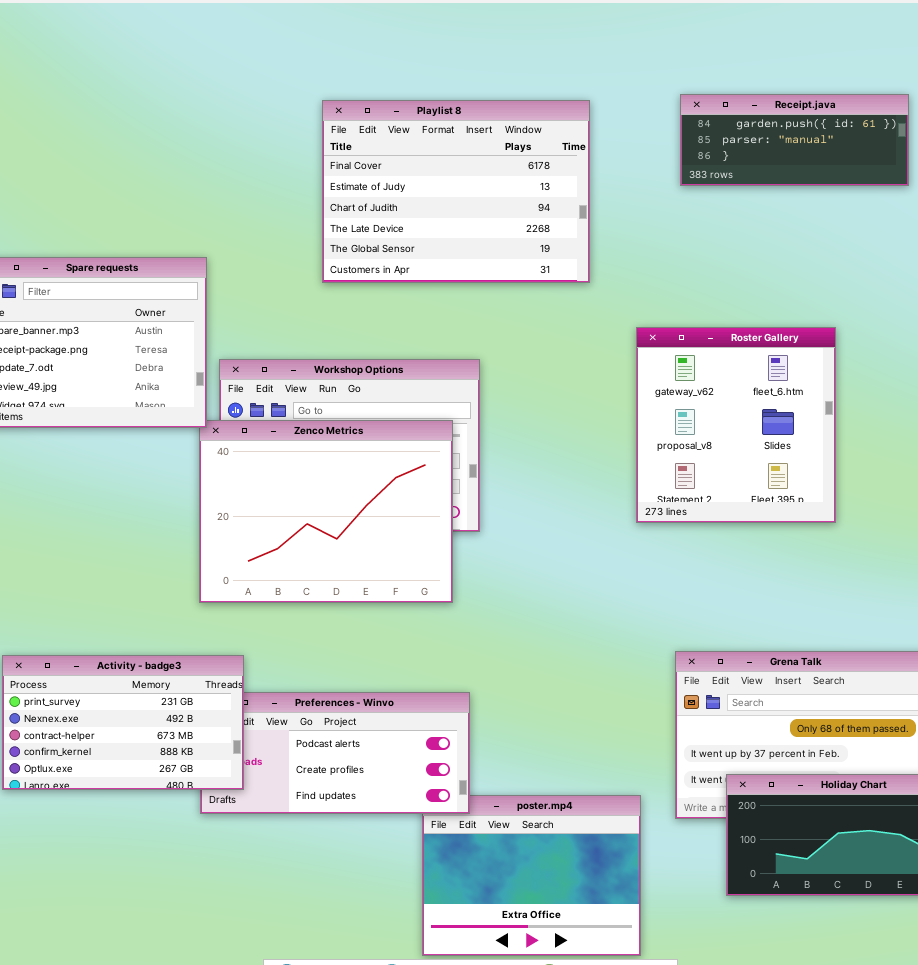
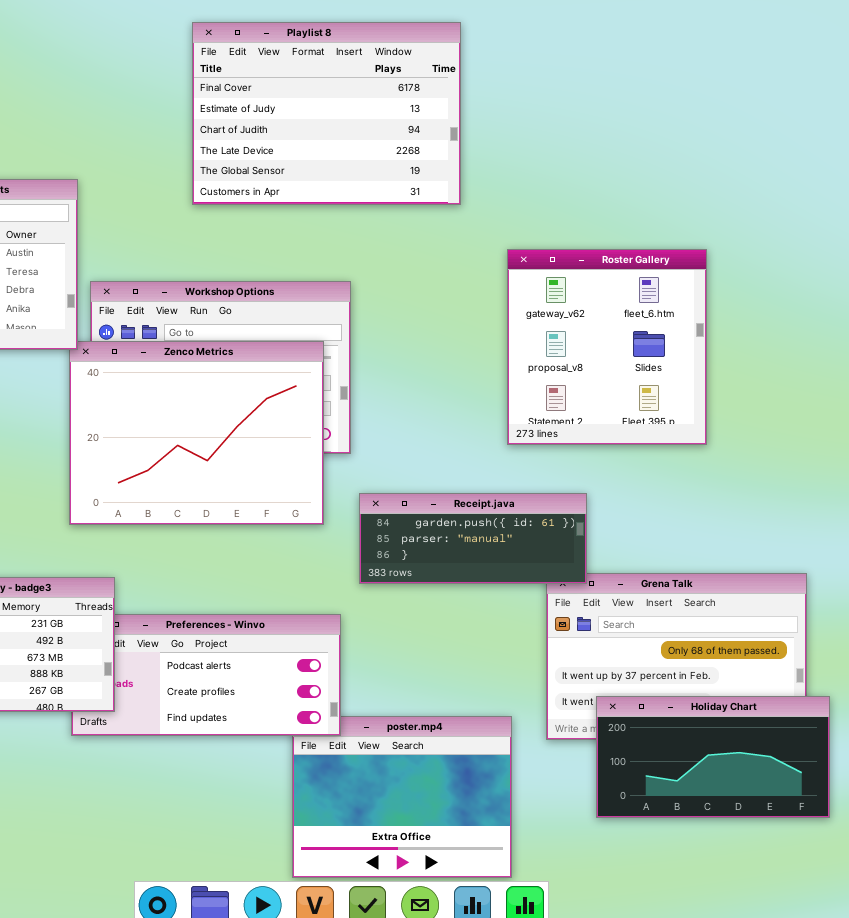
Receipt.java: [680,94,909,186] -> [359,493,587,584], moved

